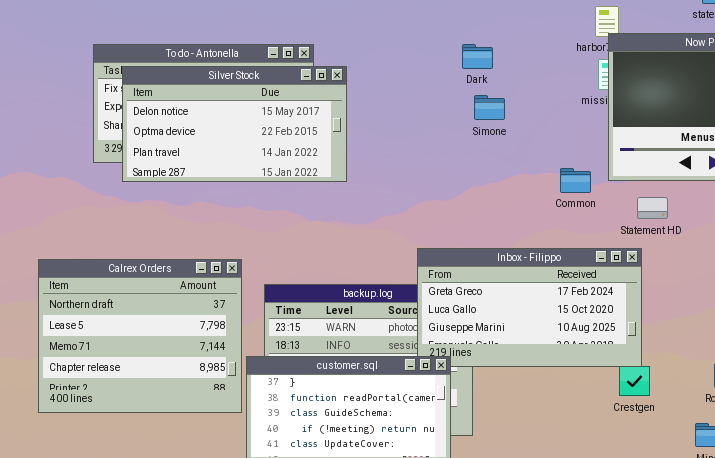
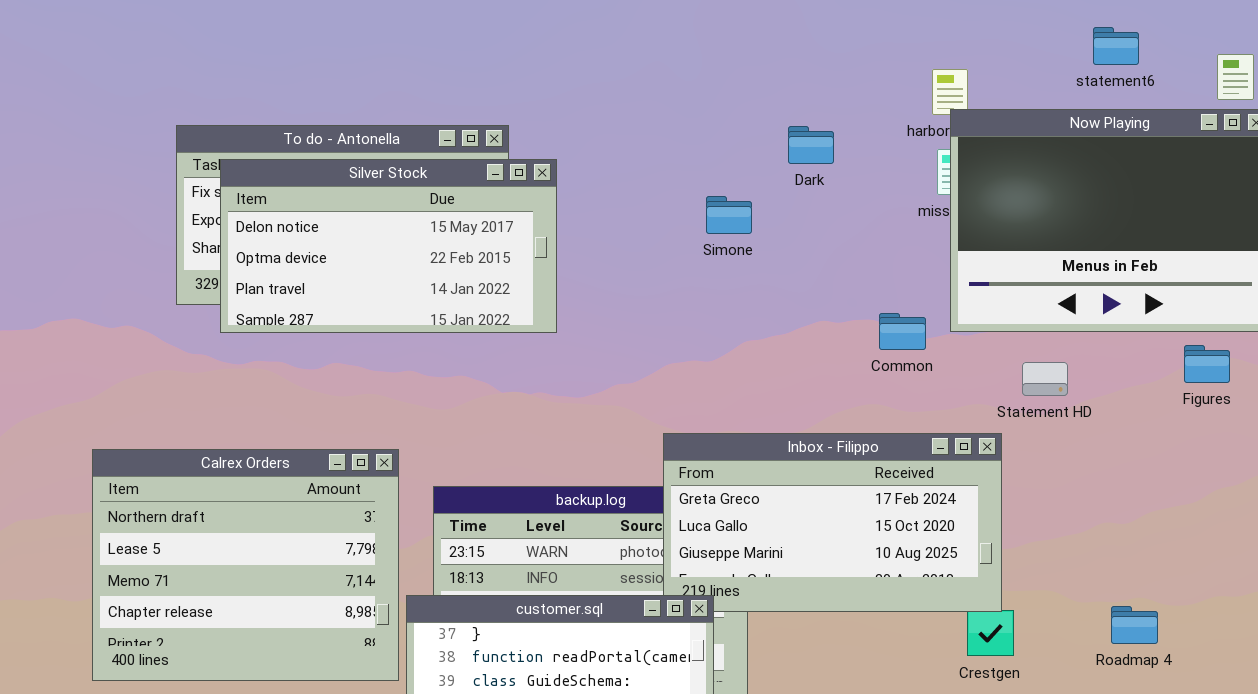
Dark: [462,44,493,69] -> [788,126,834,164], moved
Simone: [474,95,505,120] -> [706,196,752,234], moved
Statement HD: [637,197,668,219] -> [1022,362,1068,396], moved

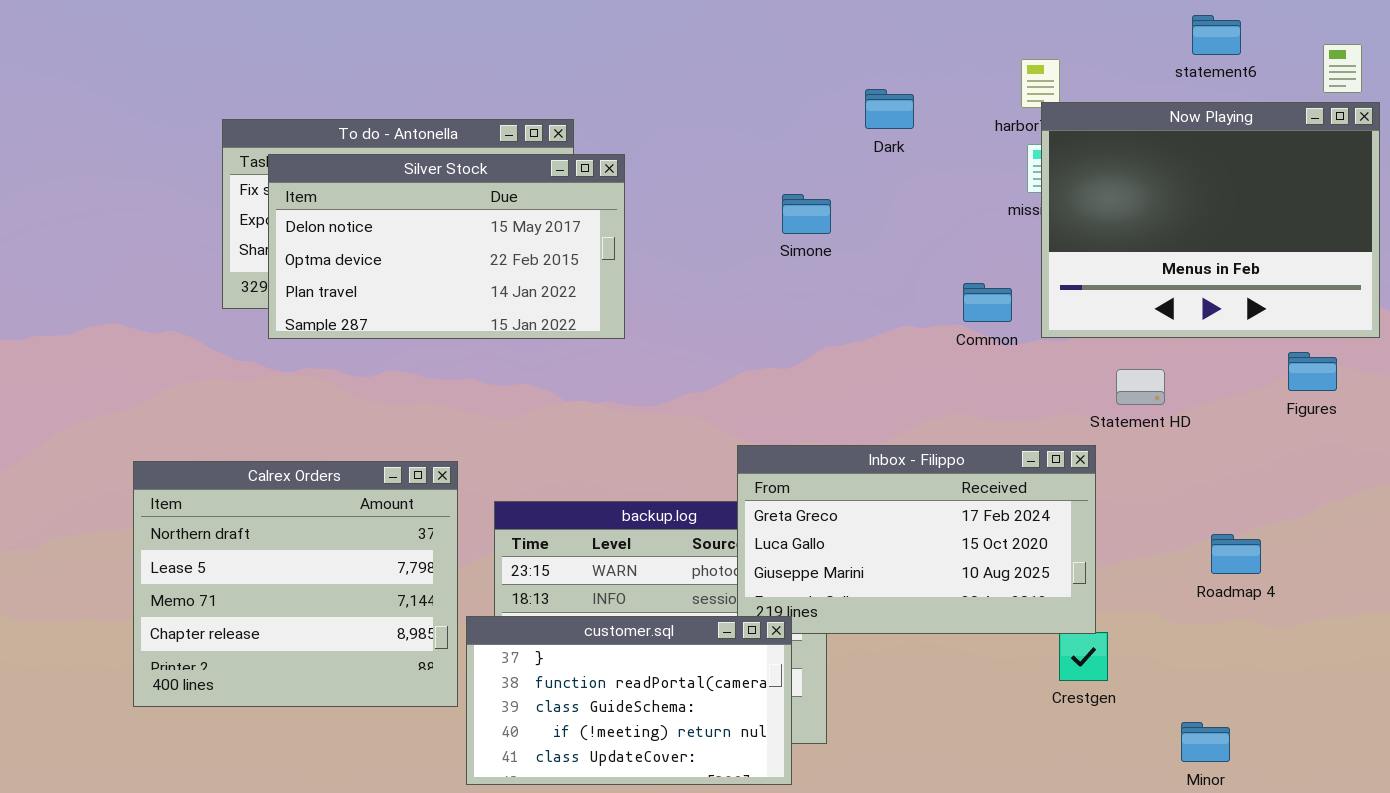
Dark: [788,126,834,164] -> [865,89,914,129], moved
Common: [879,313,926,350] -> [963,283,1012,322], moved
Roadmap 4: [1111,606,1158,644] -> [1211,534,1261,574], moved

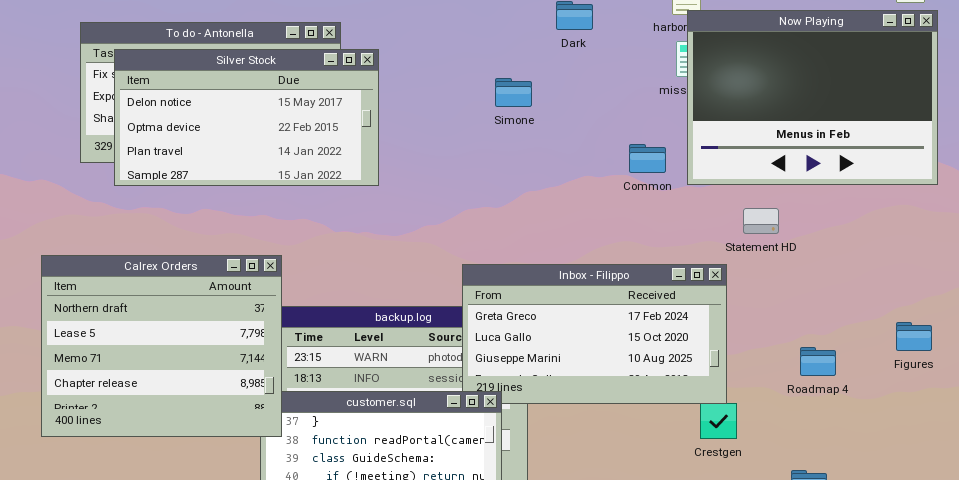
Figures: [1288,352,1337,391] -> [896,322,932,351], moved
Calrex Orders: [133,461,458,707] -> [41,255,282,437], moved
Roadmap 4: [1211,534,1261,574] -> [800,347,836,376], moved

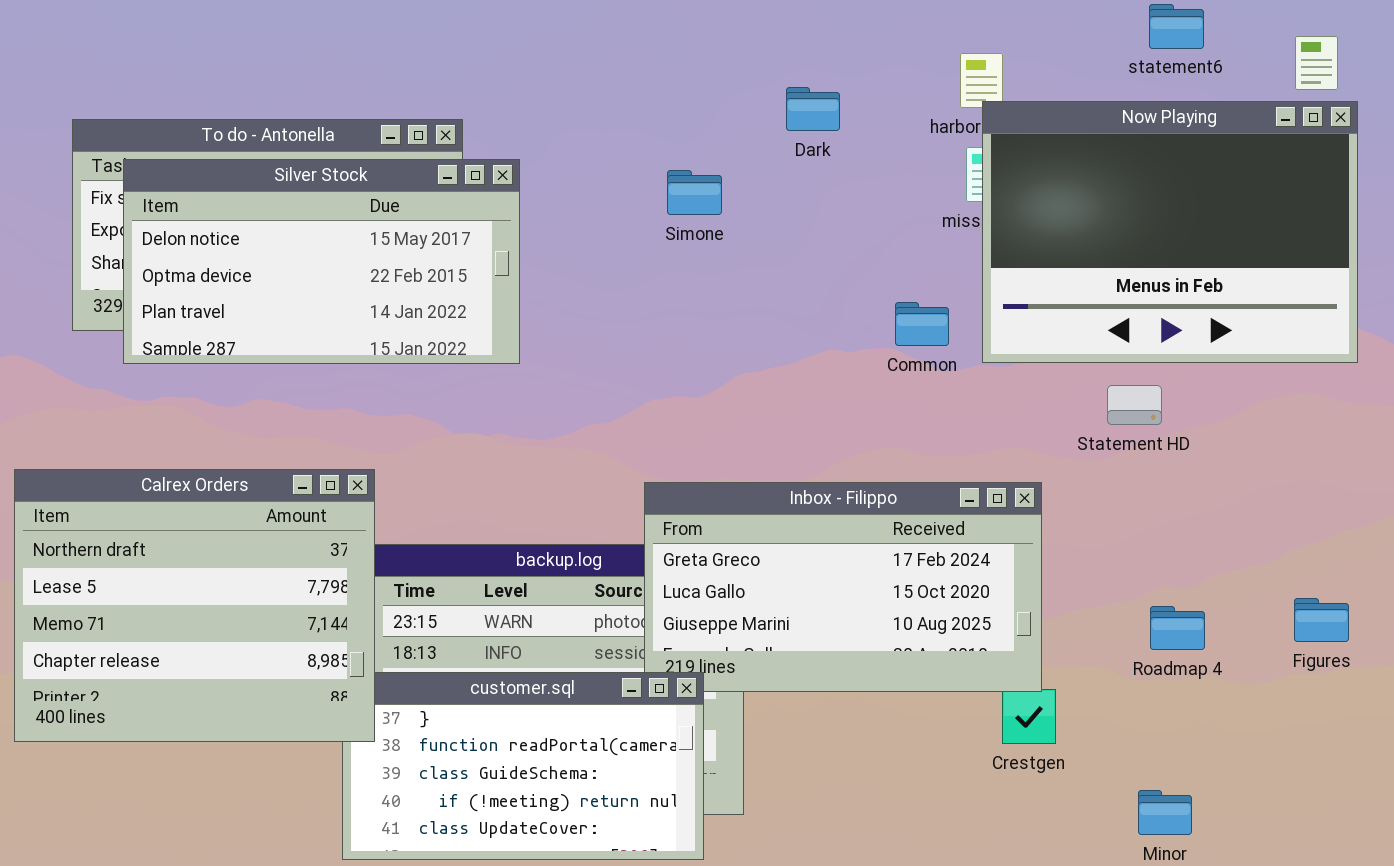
Simone: [495,78,532,107] -> [667,170,722,215], moved
Statement HD: [743,208,779,234] -> [1107,385,1162,425], moved
Figures: [896,322,932,351] -> [1294,598,1349,642], moved

